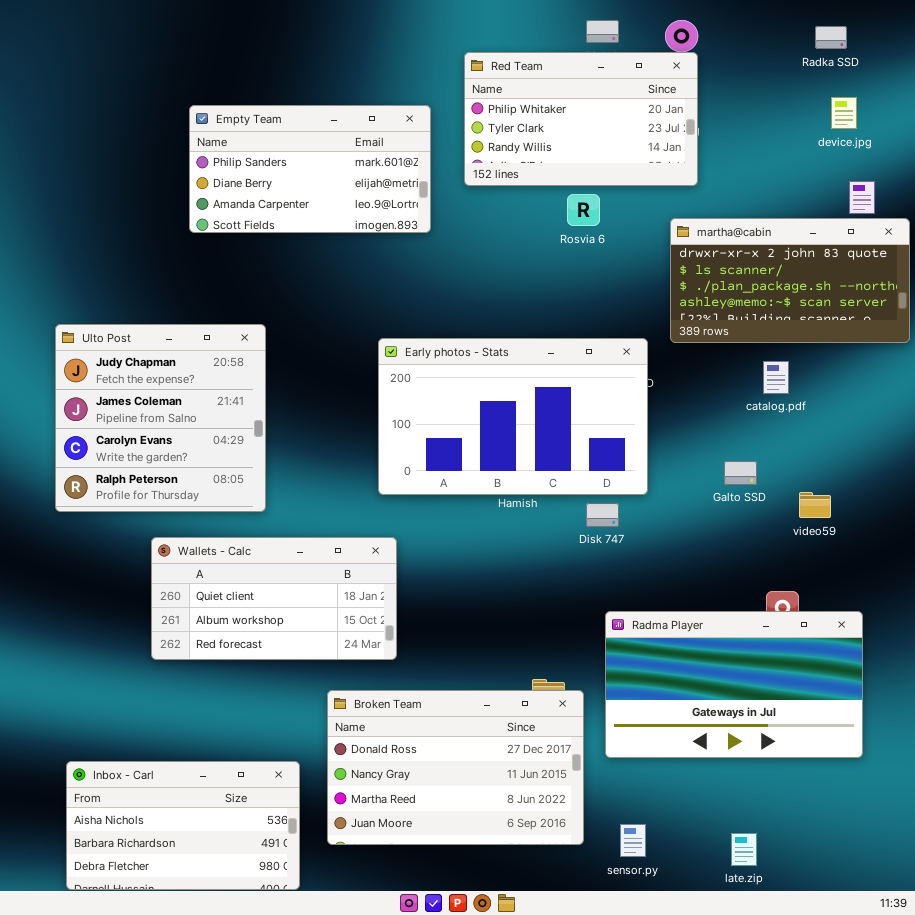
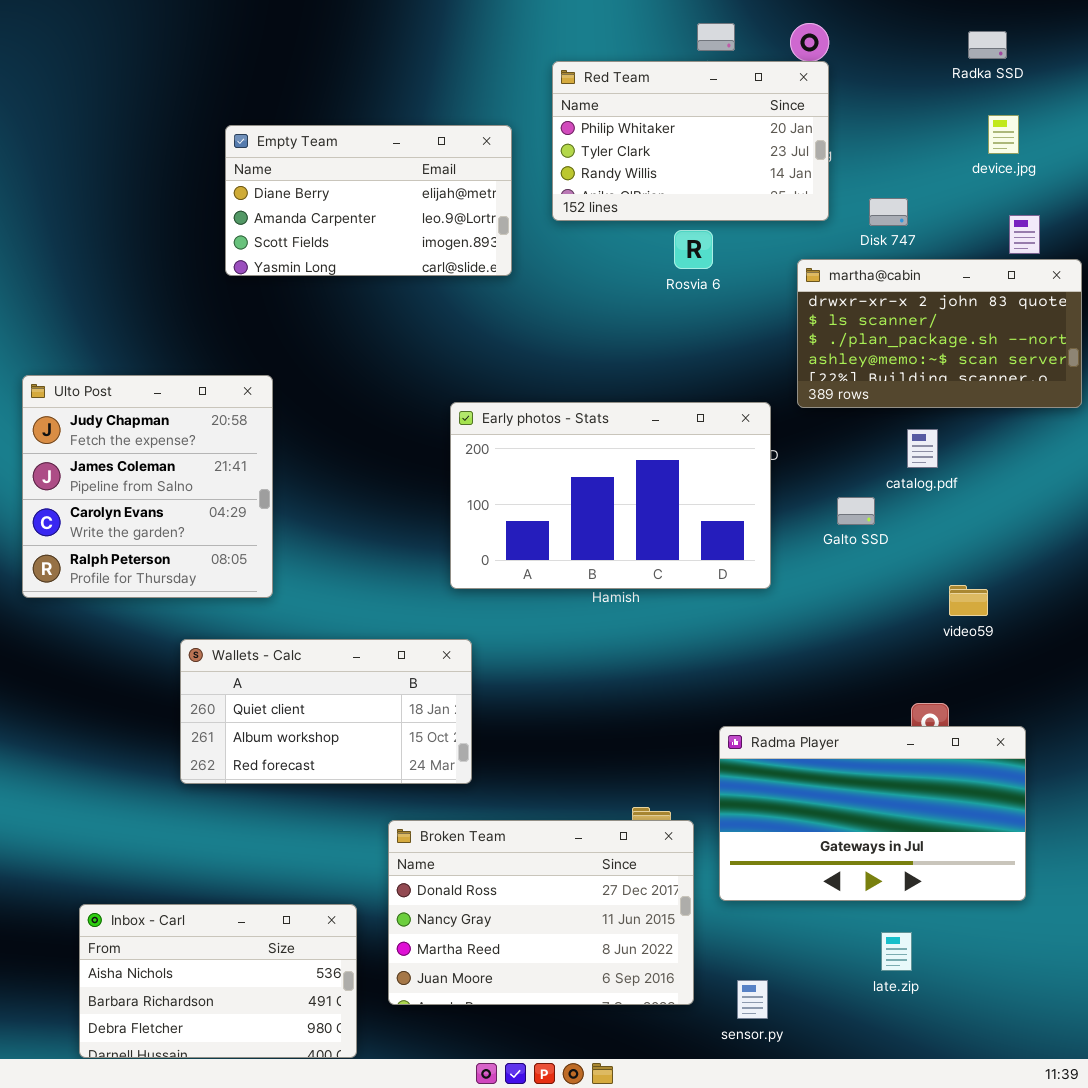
Empty Team: [189,105,431,233] -> [225,125,512,276], scrolled down 1 row
Ulto Post: [55,324,266,512] -> [22,375,273,598], moved
Galto SSD: [724,461,757,485] -> [837,497,875,525], moved
Disk 747: [586,503,619,527] -> [869,198,908,226], moved
late.zip: [731,833,757,866] -> [881,932,912,971], moved

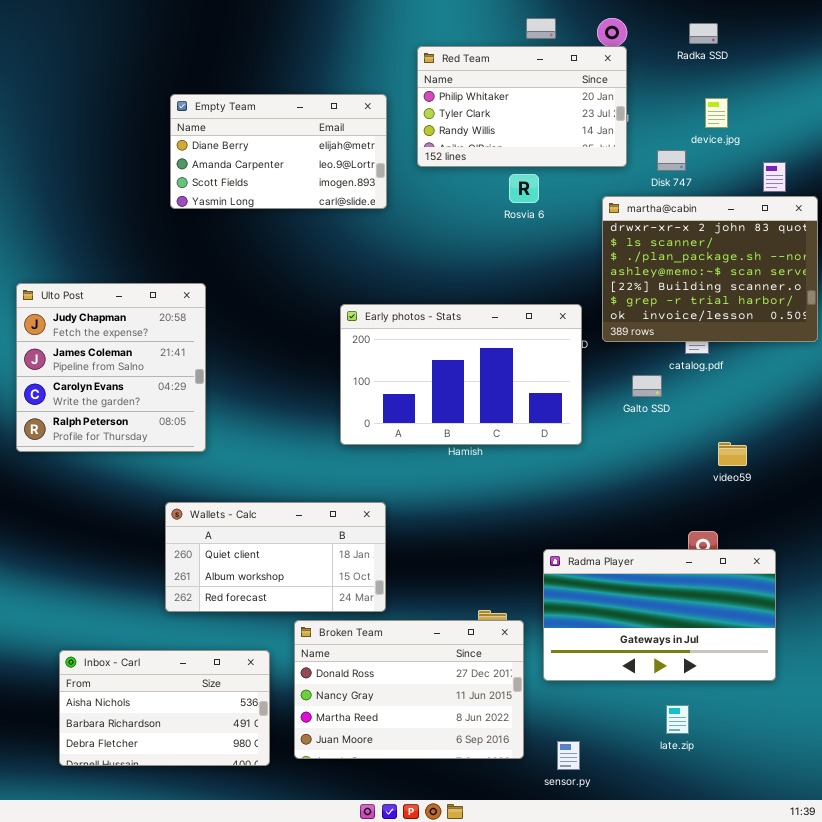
Radka SSD: [968,31,1007,59] -> [689,23,718,44], moved
device.jpg: [988,115,1019,154] -> [705,98,728,128], moved
martha@cabin: [797,259,1082,408] -> [602,196,818,342], resized
Wallets - Calc: [180,639,472,784] -> [165,502,386,612], moved
Inbox - Carl: [79,904,357,1058] -> [59,650,270,766], moved

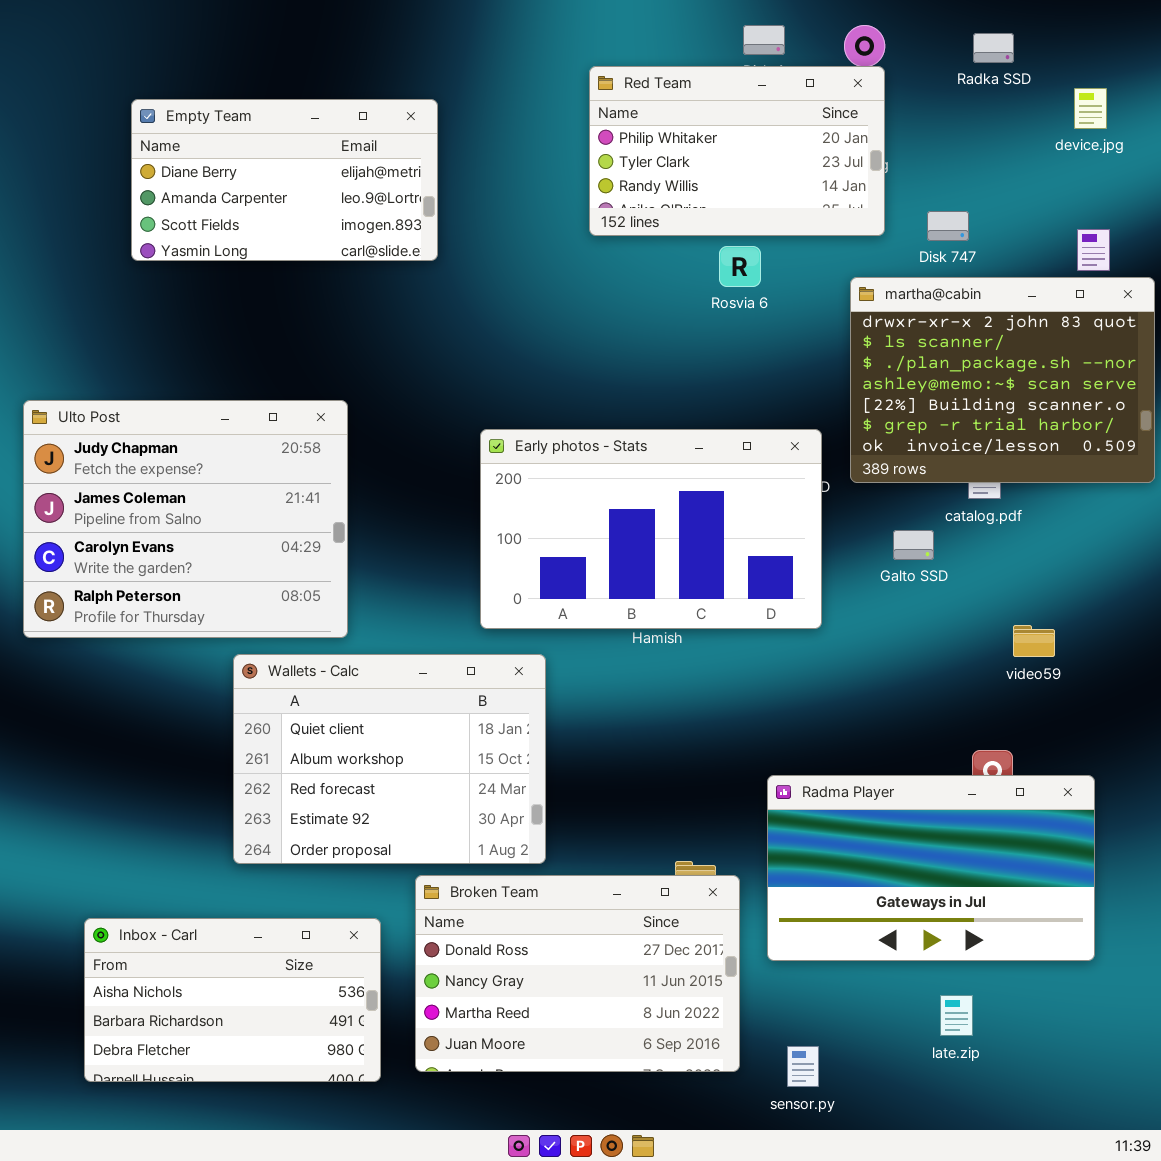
Empty Team: [170,94,387,209] -> [131,99,438,261], moved
device.jpg: [705,98,728,128] -> [1074,88,1107,129], moved
Ulto Post: [16,283,206,452] -> [23,400,348,638], resized
Wallets - Calc: [165,502,386,612] -> [233,654,546,864], resized

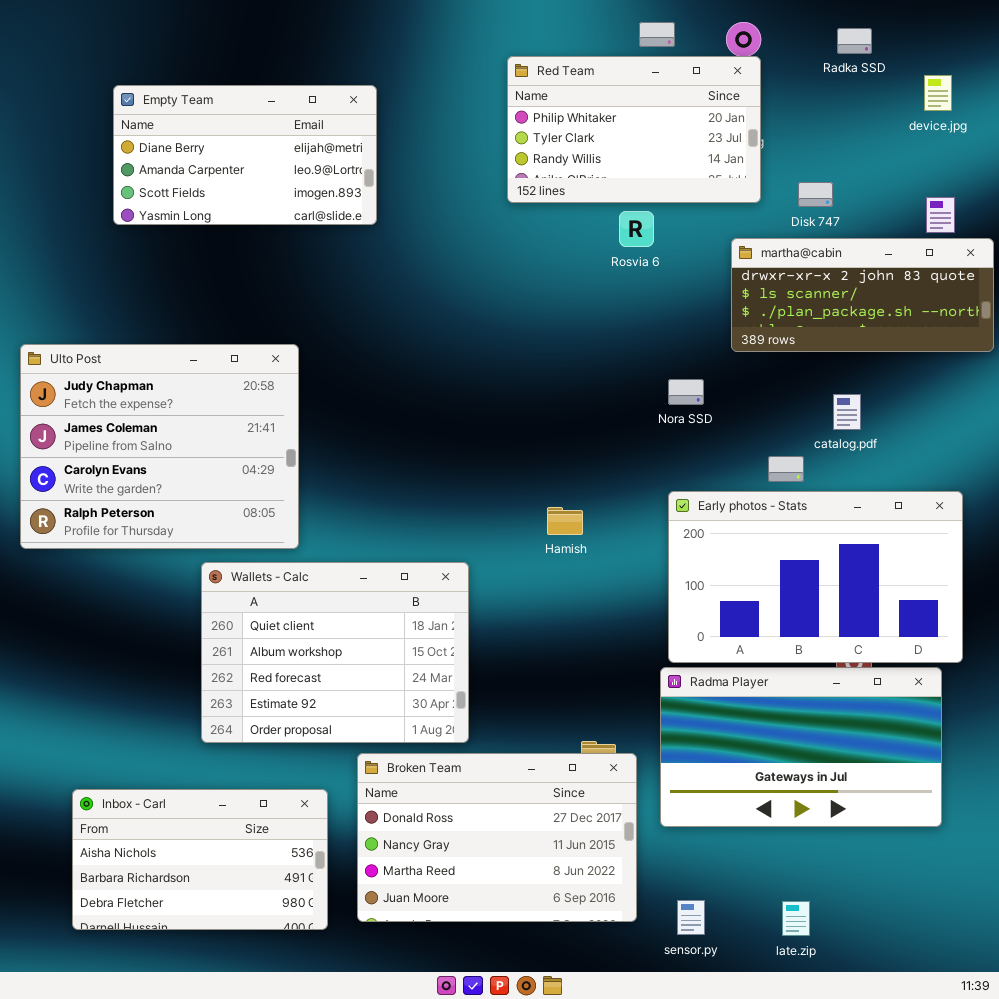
martha@cabin: [850,277,1155,483] -> [731,238,994,352], resized
Early photos - Stats: [480,429,822,629] -> [668,491,963,663], moved
late.zip: [940,995,973,1036] -> [782,901,810,936], moved

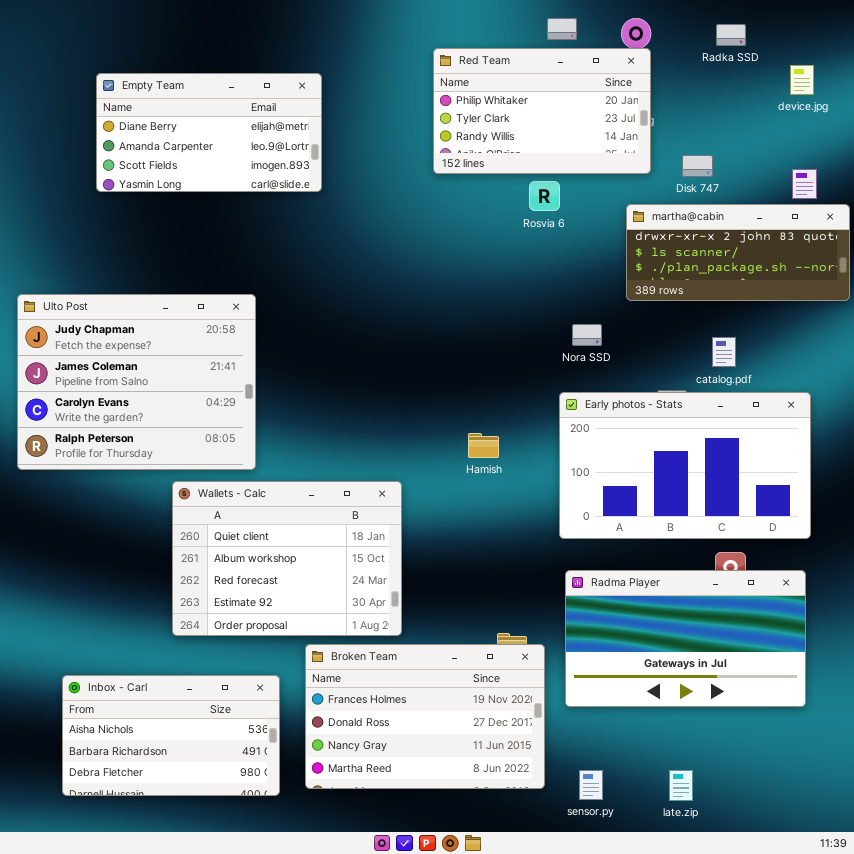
Early photos - Stats: [668,491,963,663] -> [559,392,811,539], moved
Broken Team: [357,753,637,922] -> [305,644,545,789], scrolled up 1 row

